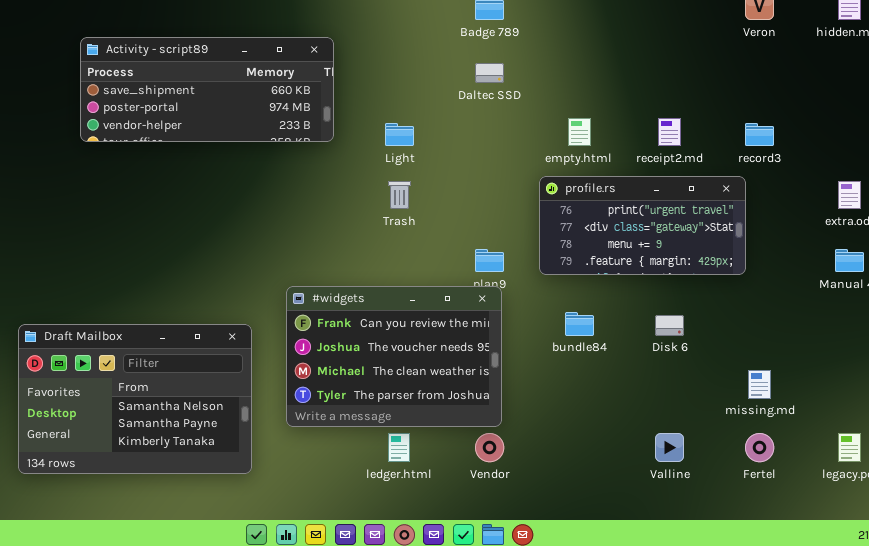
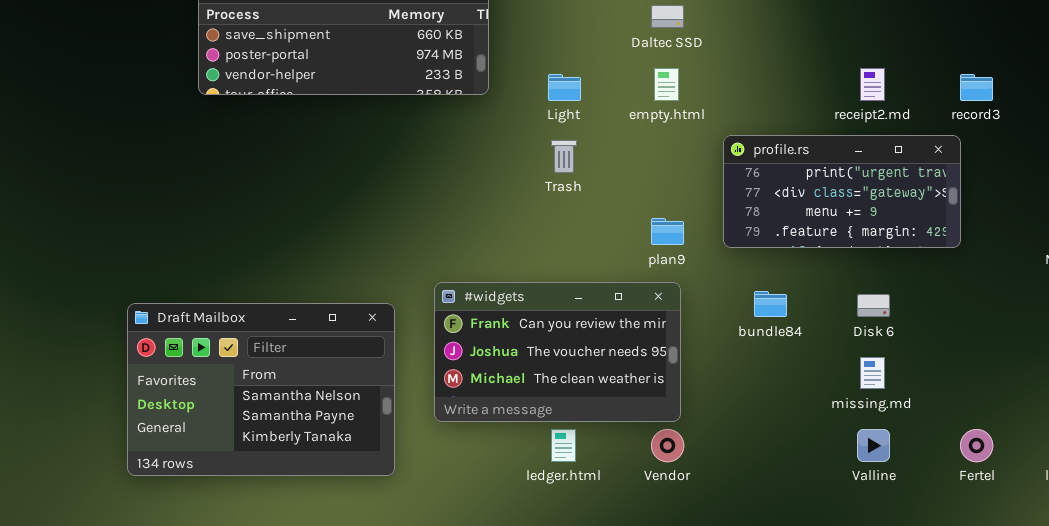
empty.html: [568,118,591,146] -> [654,68,679,101], moved
#widgets: [286,286,502,427] -> [434,282,681,422], resized
missing.md: [748,370,771,399] -> [860,357,885,389], moved

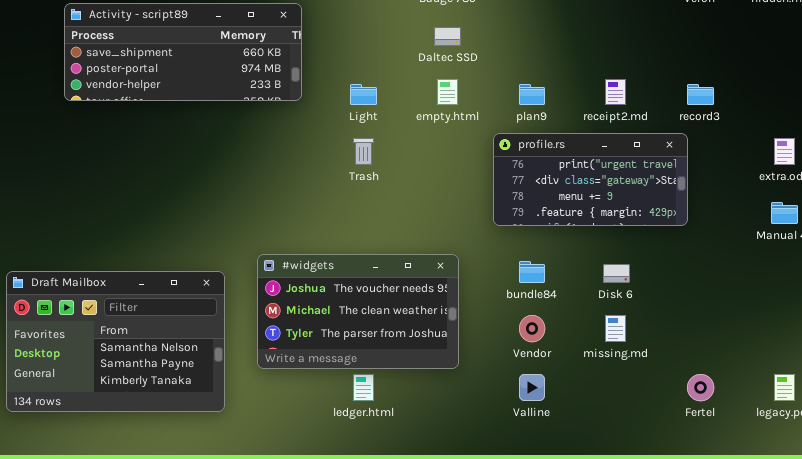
plan9: [651,218,684,245] -> [519,84,545,105], moved
#widgets: [434,282,681,422] -> [257,254,459,369], scrolled down 1 row
Vendor: [651,429,684,462] -> [519,315,545,342], moved
Valline: [857,429,890,462] -> [519,374,545,401], moved

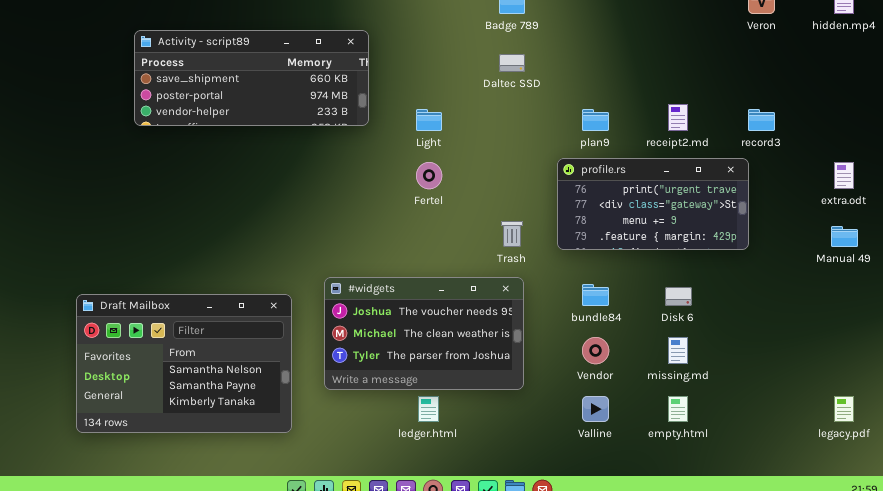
empty.html: [437,79,458,105] -> [668,396,688,422], moved
Trash: [353,138,374,165] -> [501,221,523,247], moved
Fertel: [687,374,714,401] -> [416,162,442,189], moved

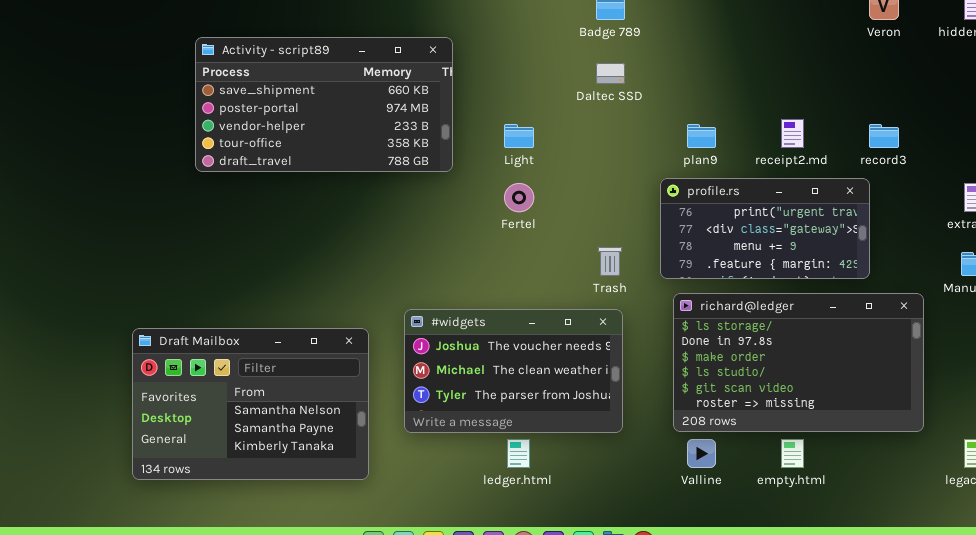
Activity - script89: [134,30,369,126] -> [195,37,453,172], resized
richard@ledger: none -> [673,293,924,432], opened

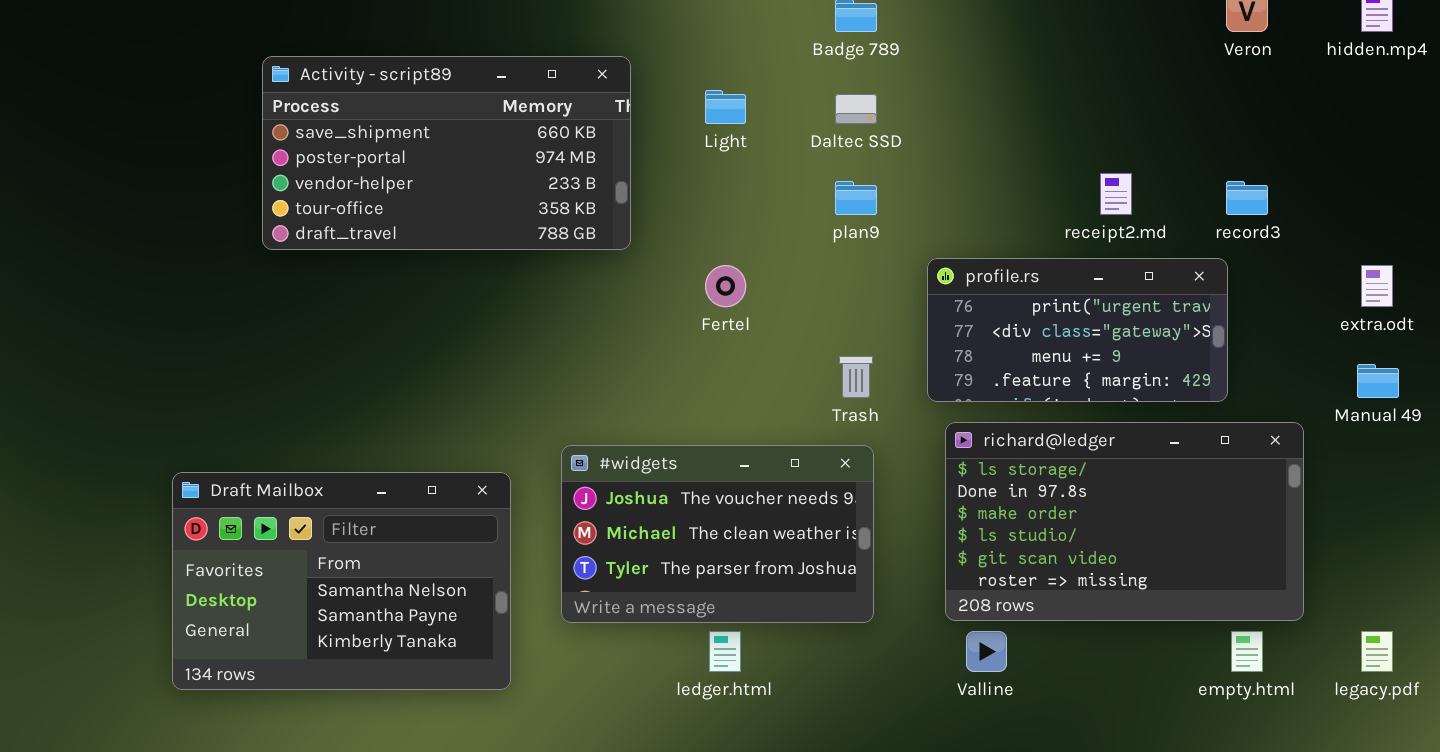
Light: [504,124,534,148] -> [705,90,746,124], moved
plan9: [687,124,716,148] -> [835,181,877,215], moved
empty.html: [781,439,804,468] -> [1231,631,1263,672], moved

